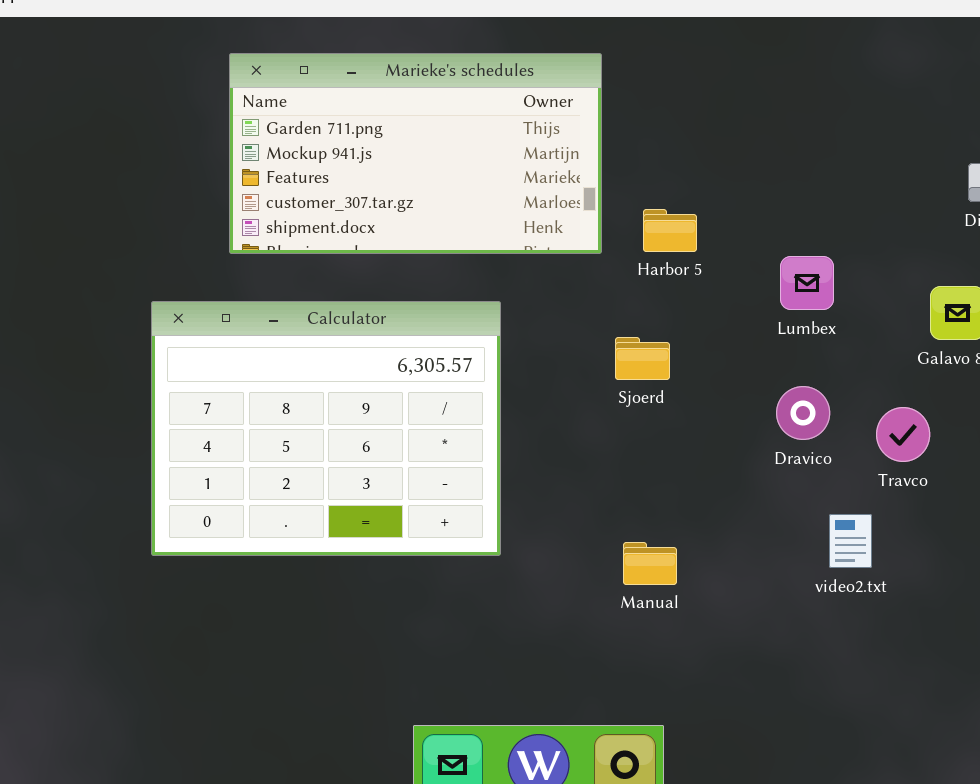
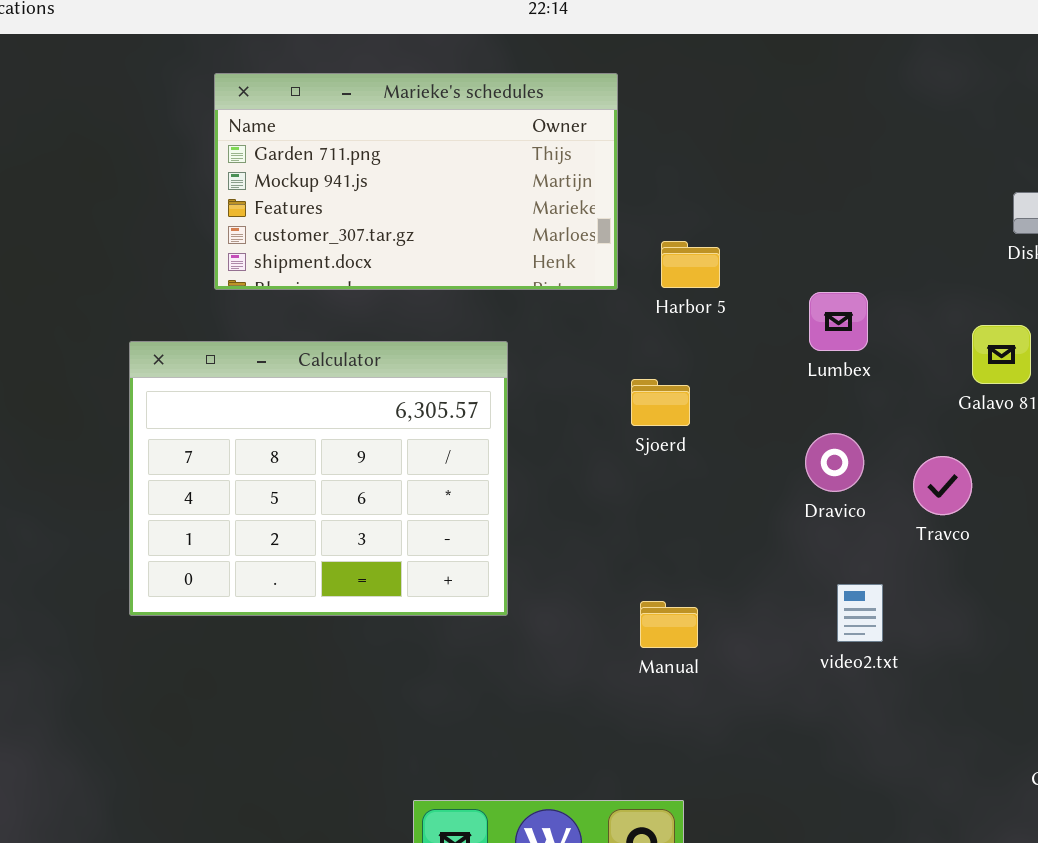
video2.txt: [829,514,872,568] -> [837,584,883,642], moved

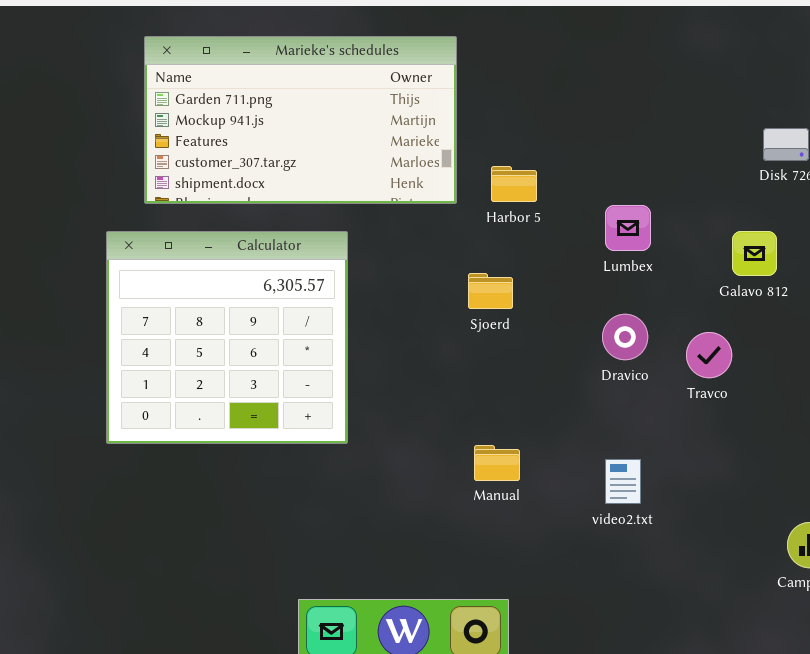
Calculator: [129,341,508,616] -> [106,231,348,444], moved, resized
video2.txt: [837,584,883,642] -> [605,459,641,504], moved

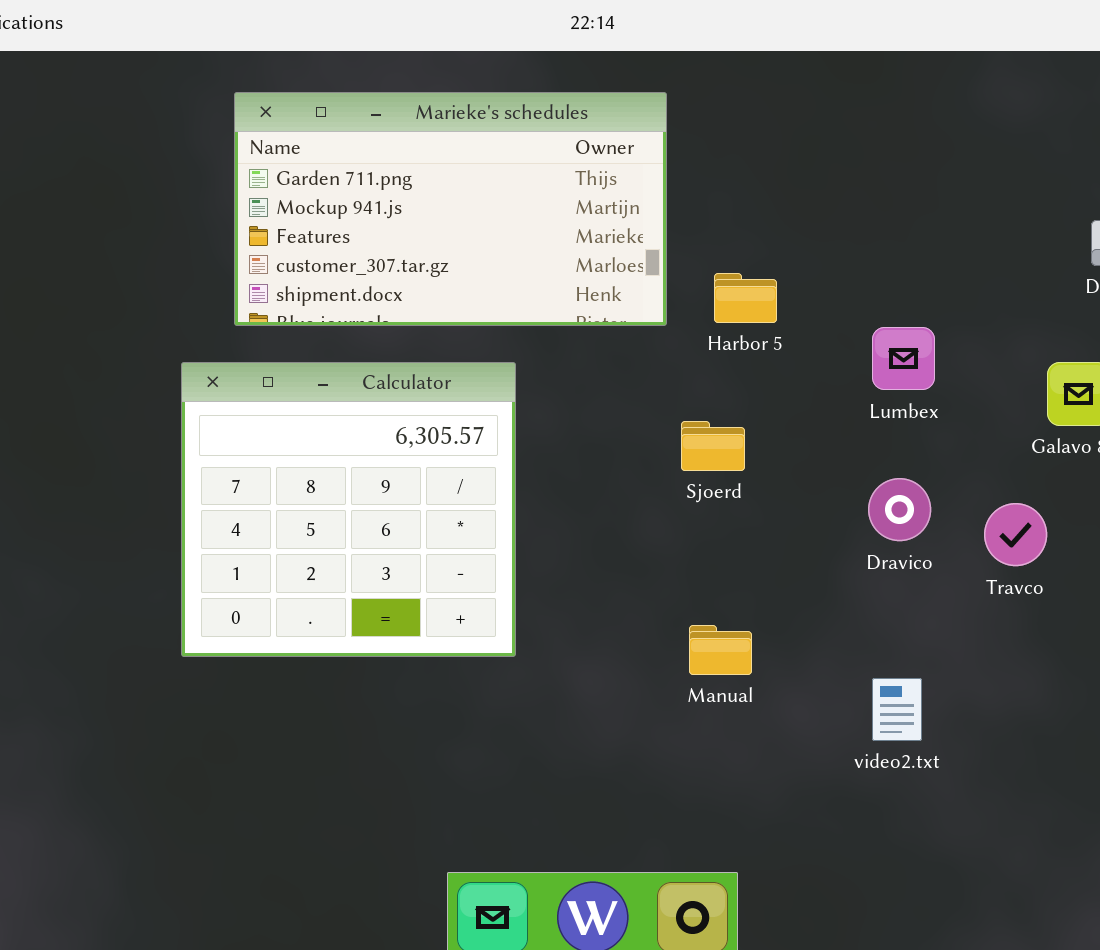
Manual: [474,445,520,481] -> [689,625,752,675], moved

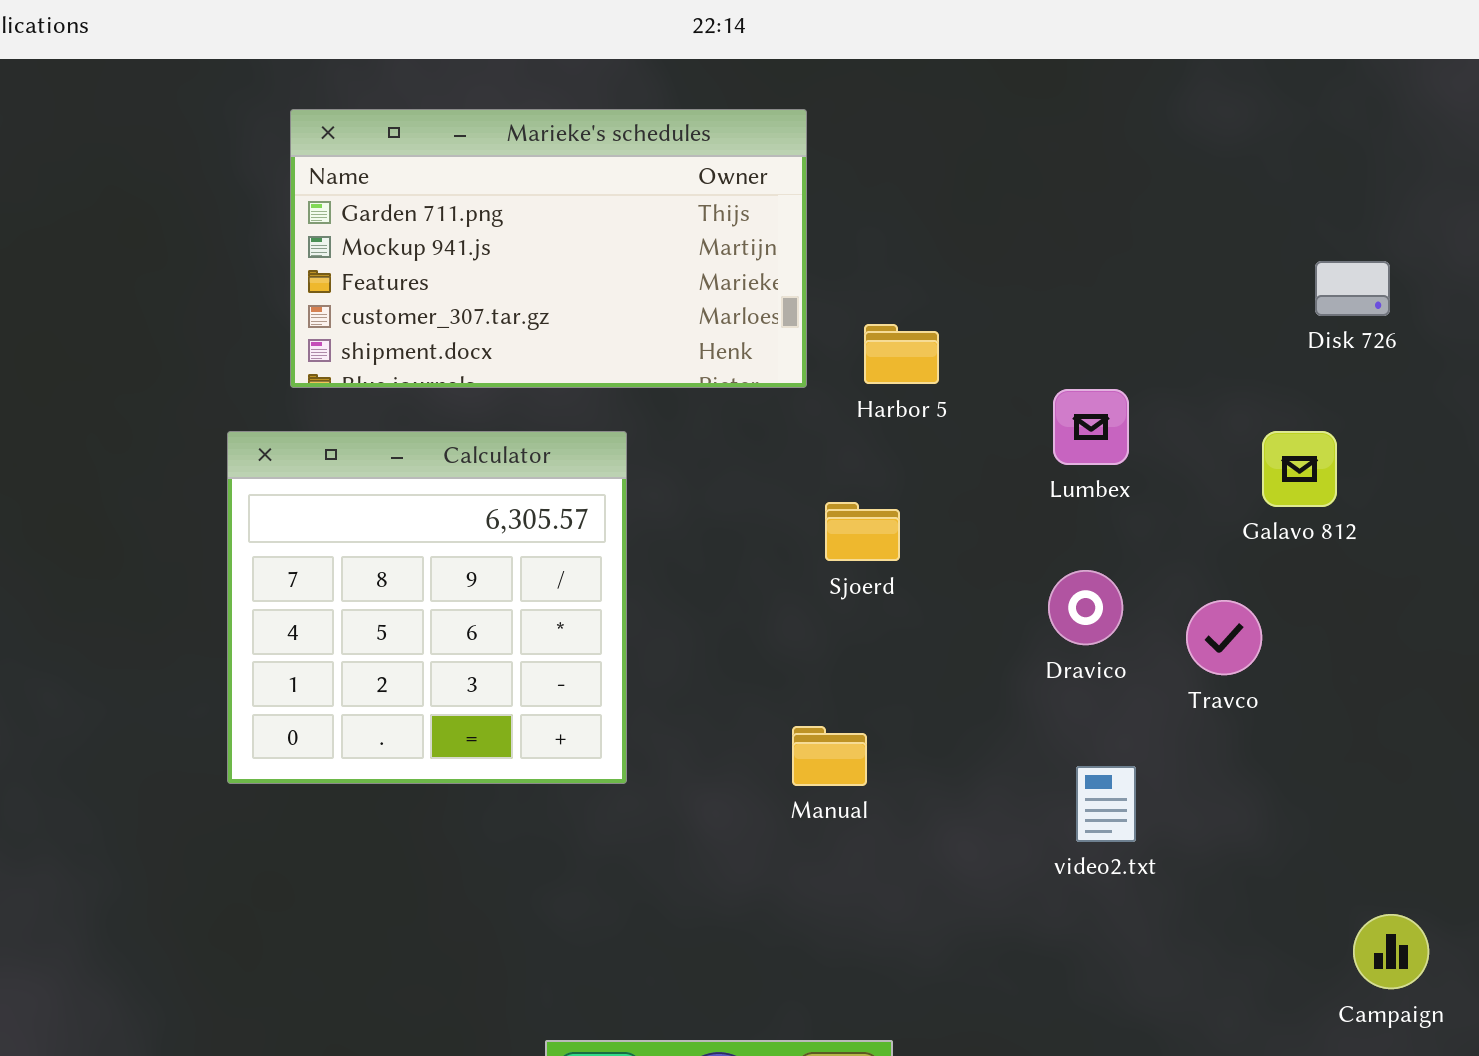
Manual: [689,625,752,675] -> [792,726,867,786], moved
video2.txt: [872,678,922,741] -> [1076,766,1136,842], moved

